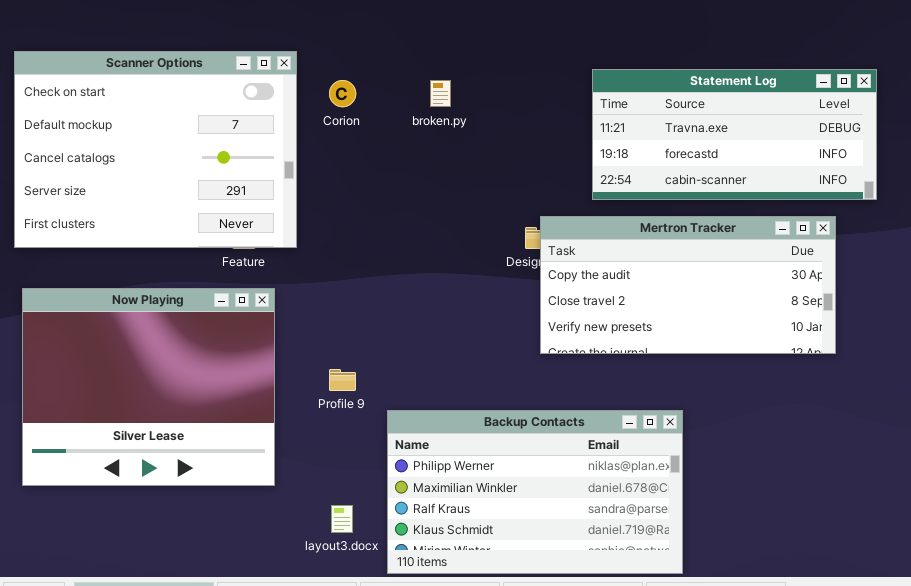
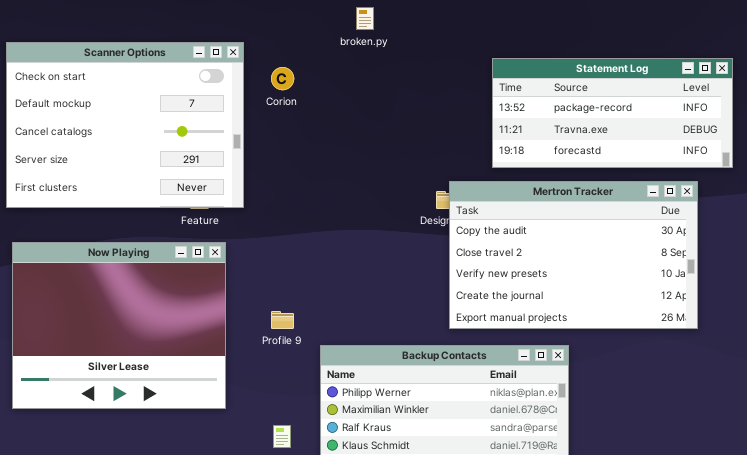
Statement Log: [592,69,877,200] -> [492,58,733,168], scrolled up 1 row
broken.py: [430,80,451,107] -> [356,7,374,30], moved
Mertron Tracker: [540,216,836,354] -> [449,181,698,329], resized

